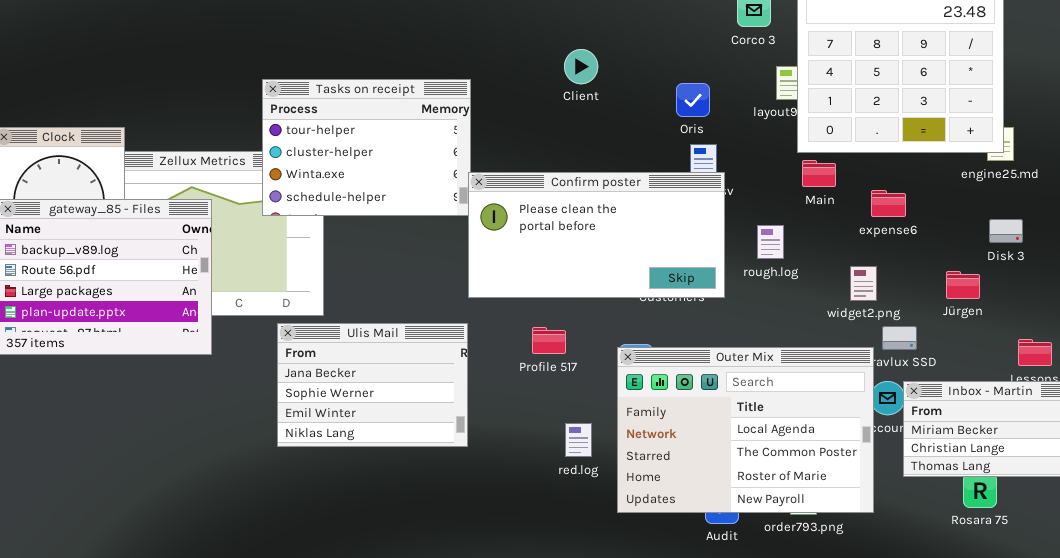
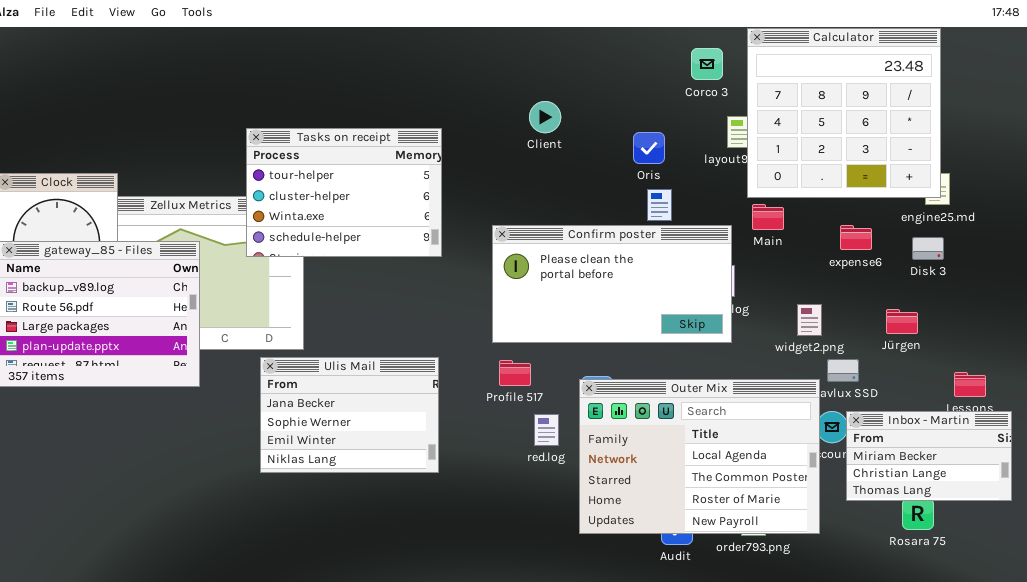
Confirm poster: [468,172,725,298] -> [492,225,732,343], moved
expense6: [871,190,906,217] -> [840,225,872,250], moved
Disk 3: [989,219,1023,243] -> [912,237,944,260], moved
red.log: [565,423,592,457] -> [534,414,559,446], moved

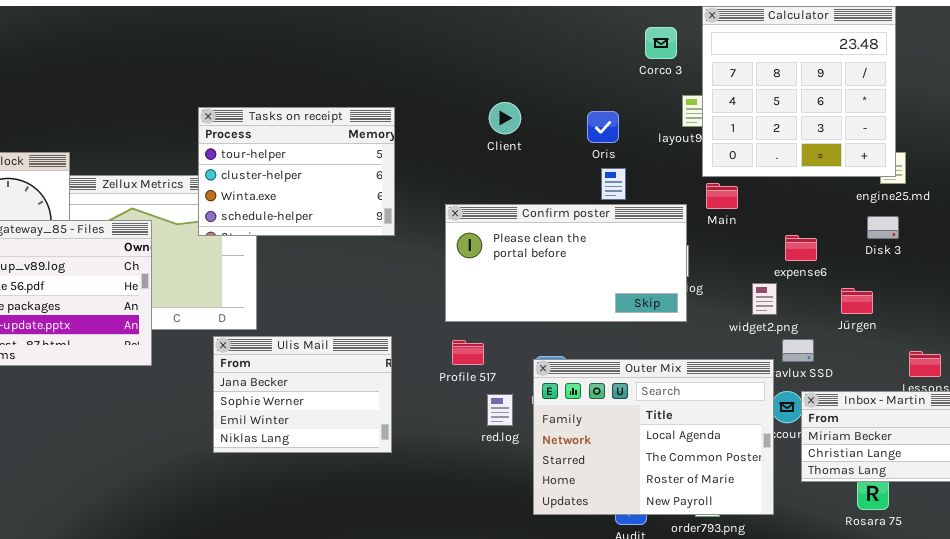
Client: [529,101,561,133] -> [489,102,521,134], moved
expense6: [840,225,872,250] -> [785,235,817,261], moved

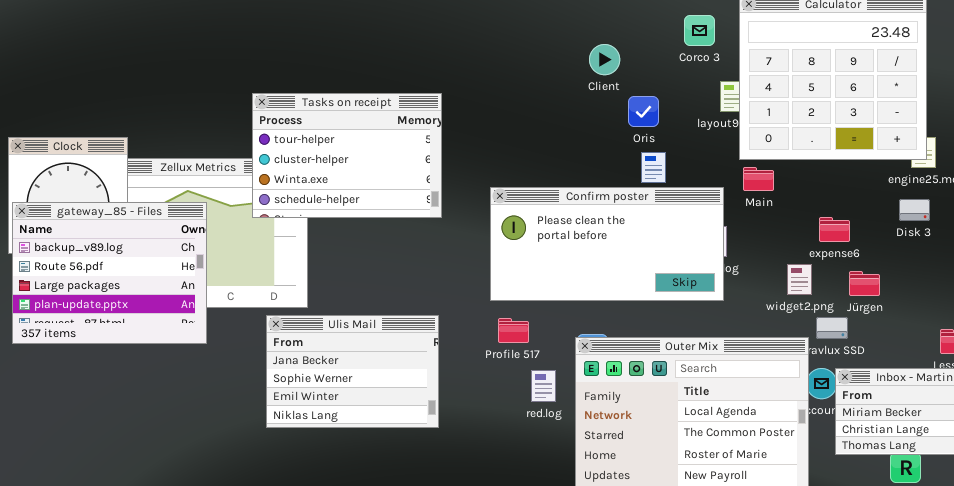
Client: [489,102,521,134] -> [589,44,620,75], moved
Jürgen: [841,288,873,314] -> [849,271,880,296], moved

